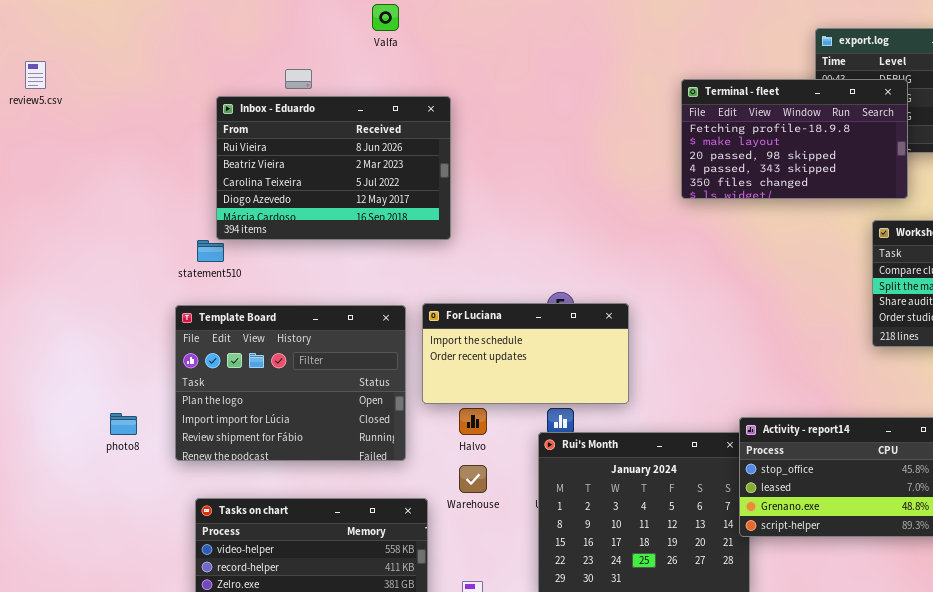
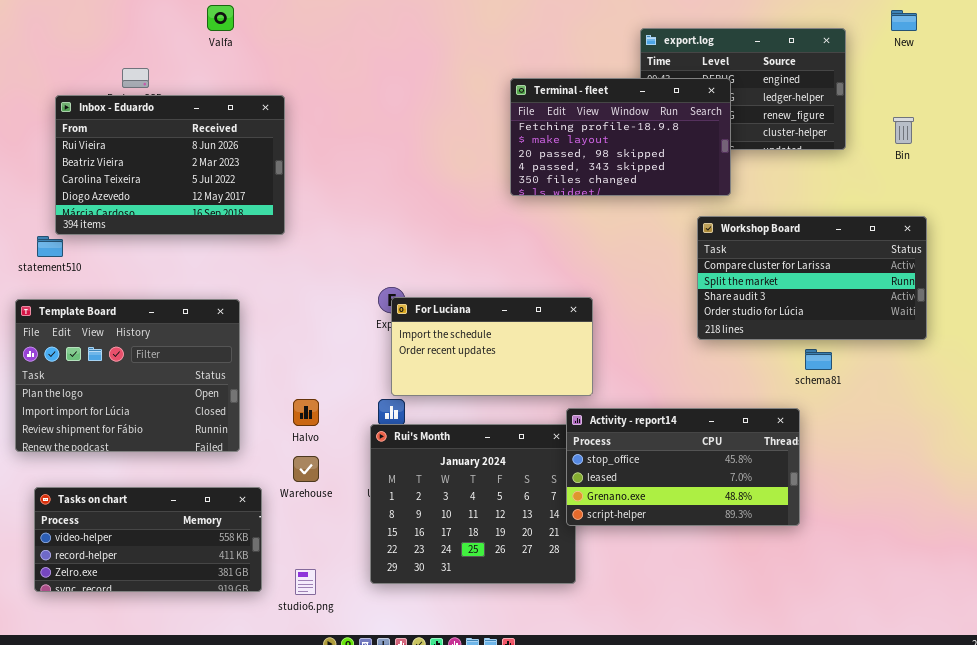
For Luciana: [422,303,629,404] -> [391,297,593,396], moved

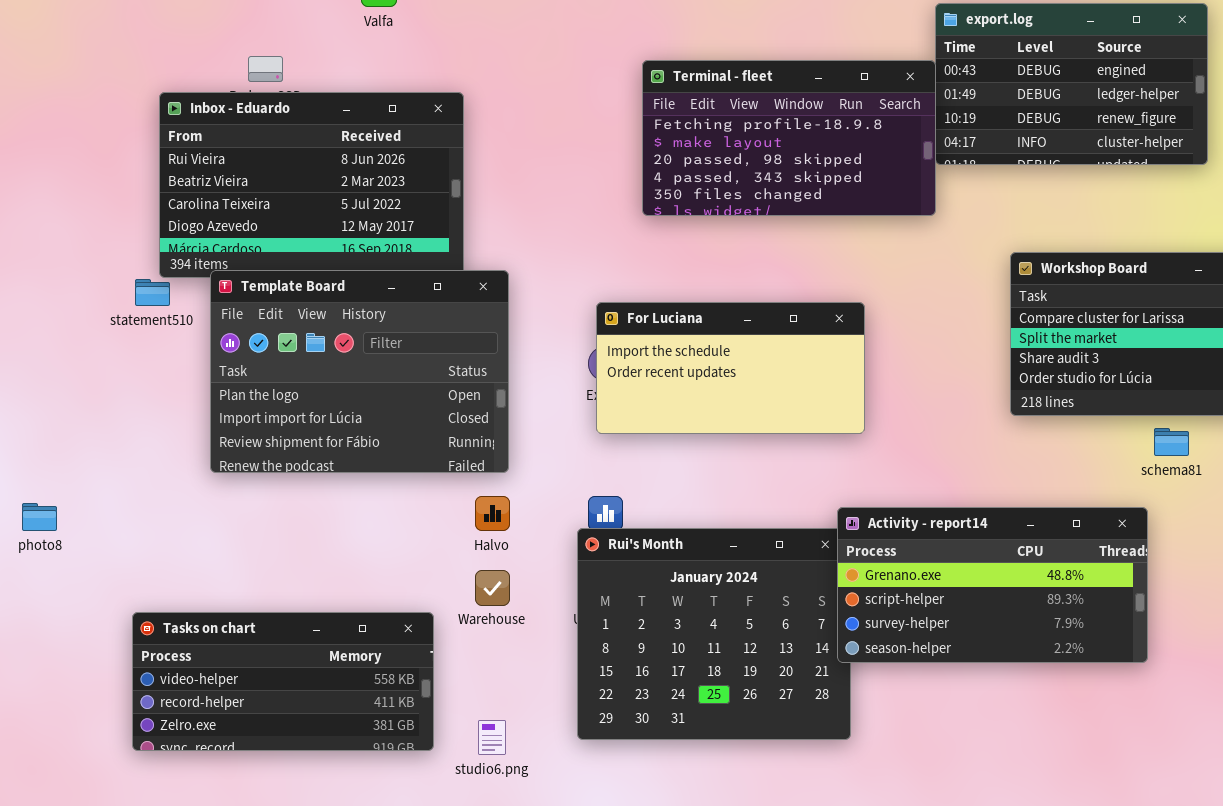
Terminal - fleet: [510,78,731,196] -> [642,60,936,216], moved
For Luciana: [391,297,593,396] -> [596,302,865,434], moved
Template Board: [15,299,240,452] -> [210,270,509,473], moved
Activity - report14: [566,408,800,526] -> [837,507,1148,663], scrolled down 2 rows

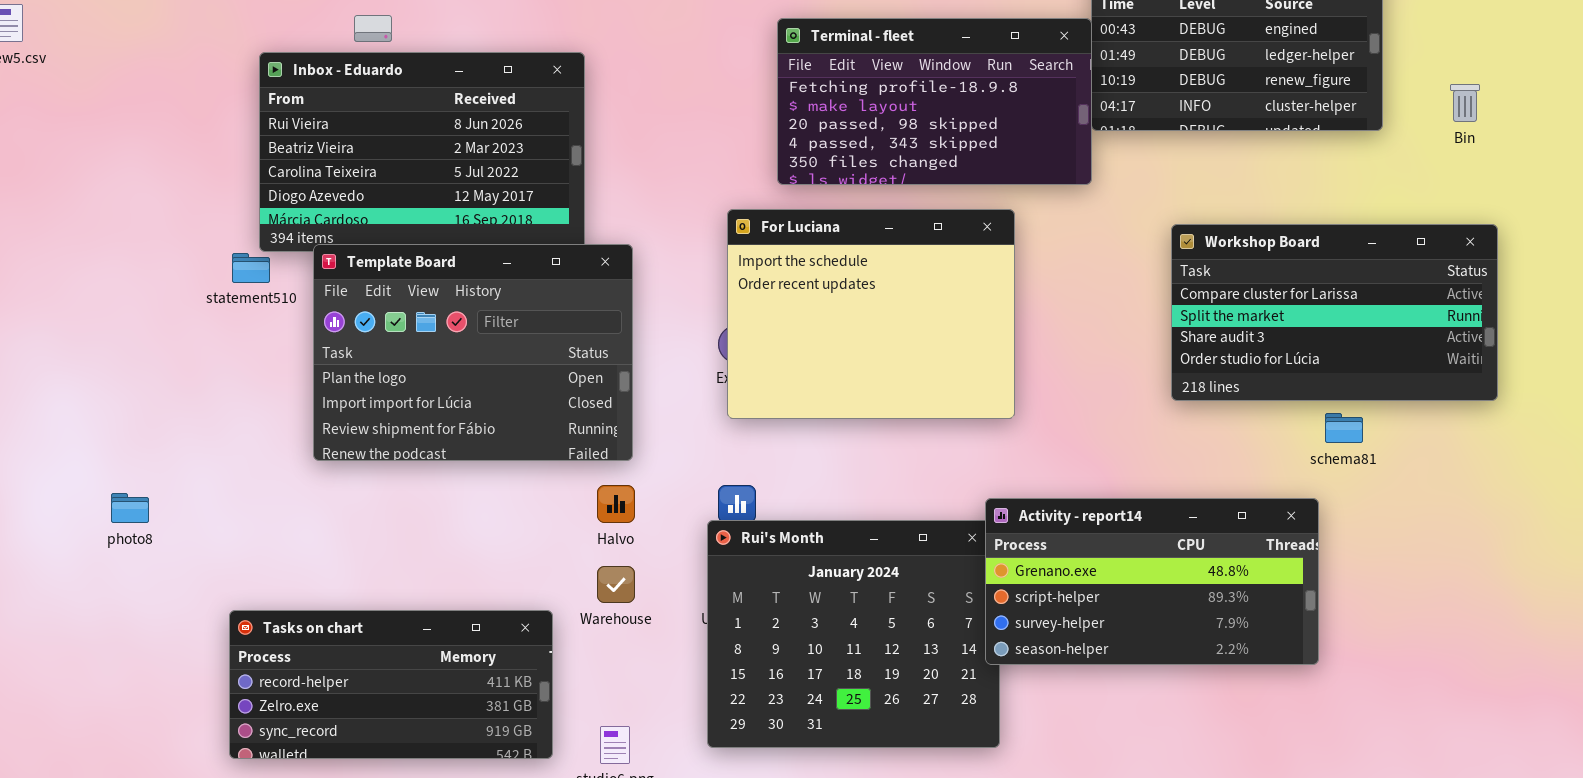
For Luciana: [596,302,865,434] -> [727,209,1015,419], resized
Tasks on chart: [132,612,434,751] -> [229,610,553,759], scrolled down 1 row

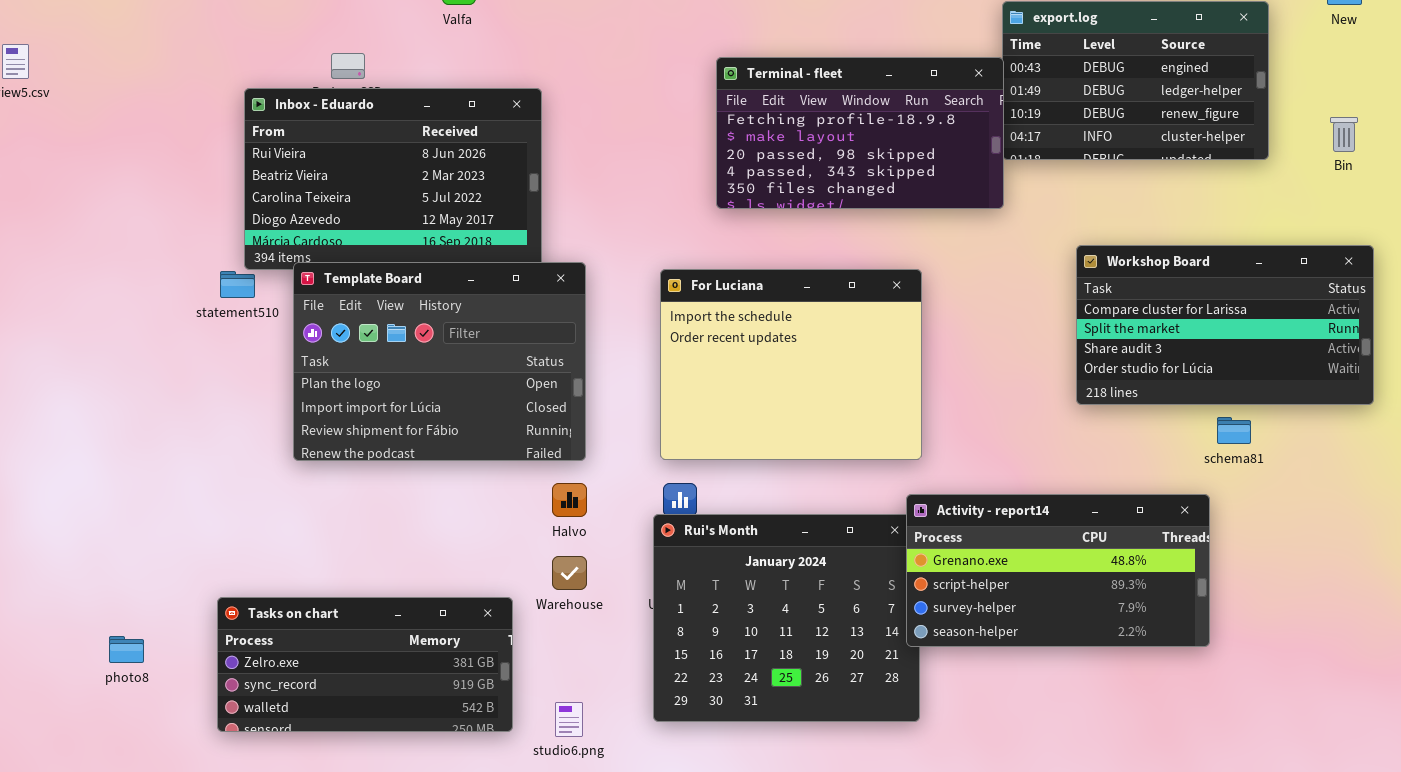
For Luciana: [727,209,1015,419] -> [660,269,922,460], moved
photo8: [111,493,149,523] -> [109,636,144,663], moved
Tasks on chart: [229,610,553,759] -> [217,597,513,732], scrolled down 1 row

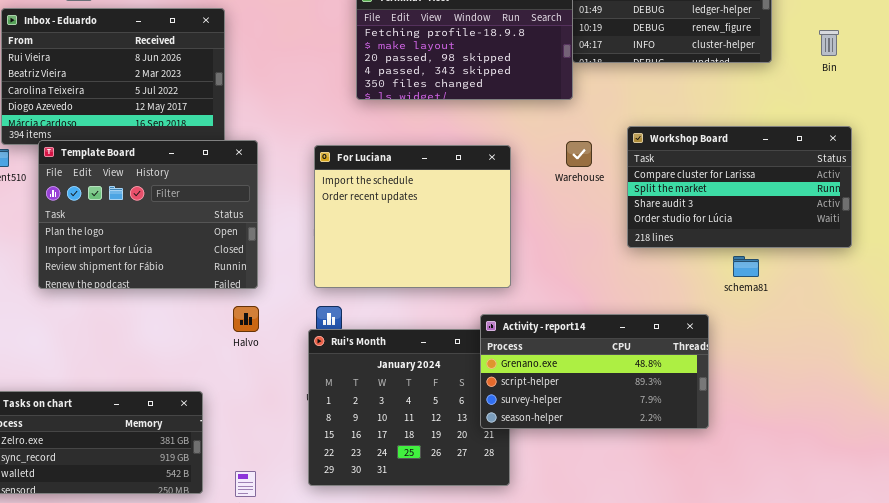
Activity - report14: [906,494,1210,647] -> [480,314,709,429], moved
Warehouse: [552,556,587,590] -> [566,141,592,167], moved

